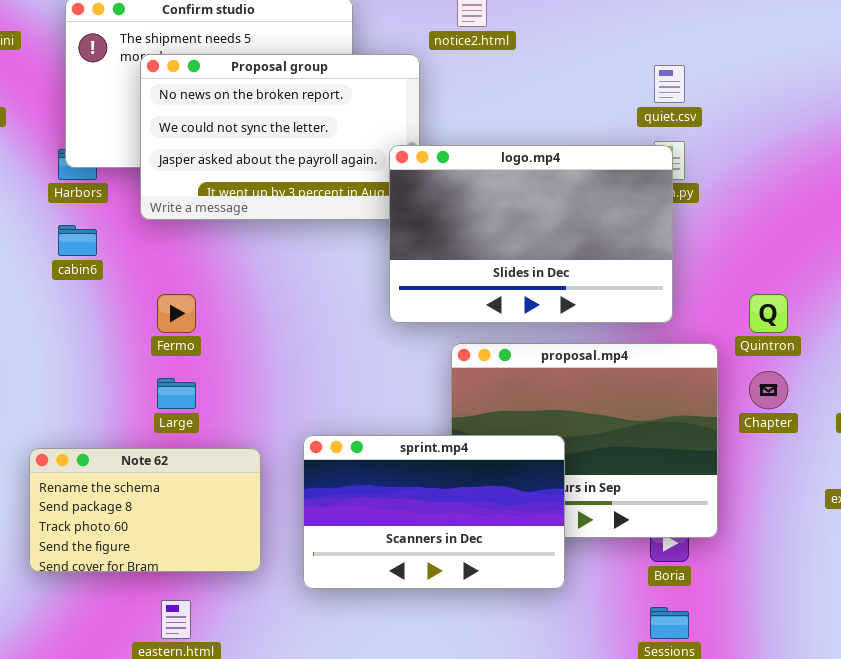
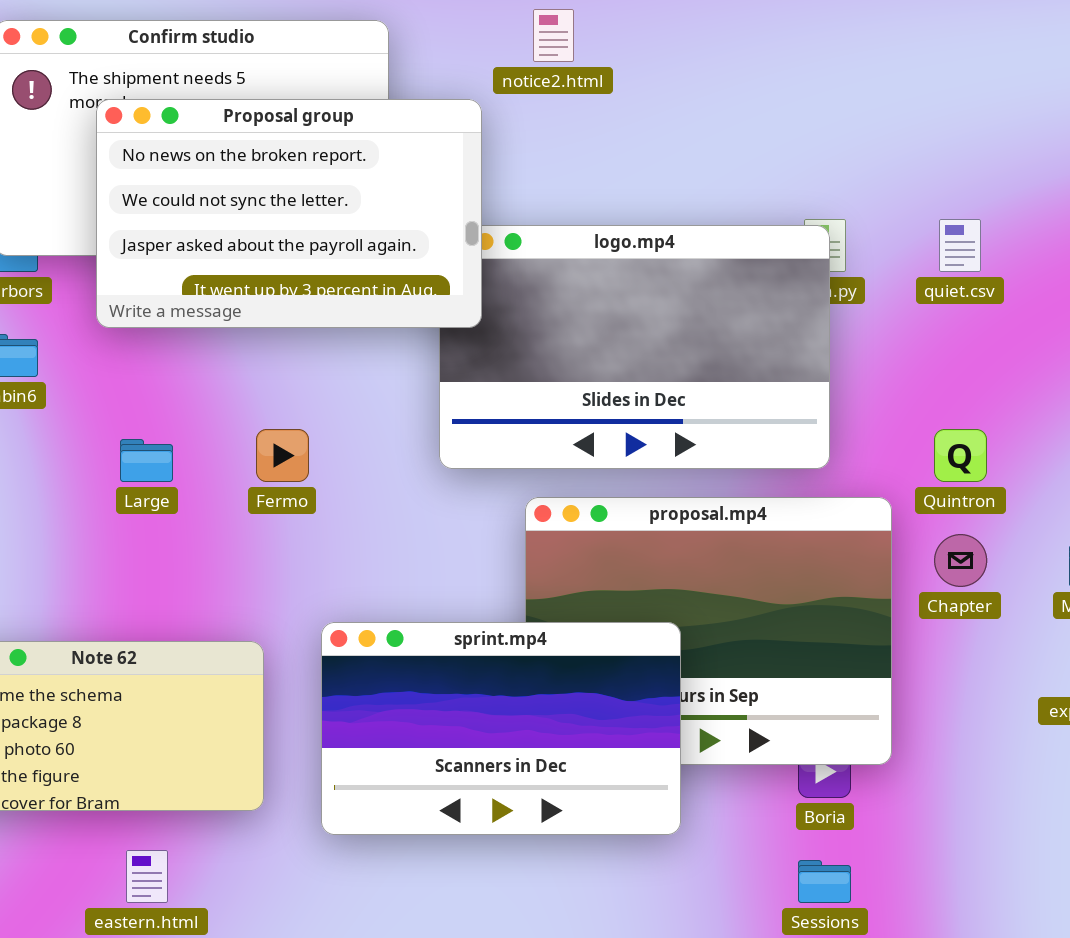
Proposal group: [140,54,420,220] -> [96,99,482,328], raised
quiet.csv: [654,65,685,103] -> [939,219,981,272], moved
Fermo: [157,294,196,333] -> [256,429,309,482], moved
Large: [157,378,196,409] -> [120,439,173,482], moved

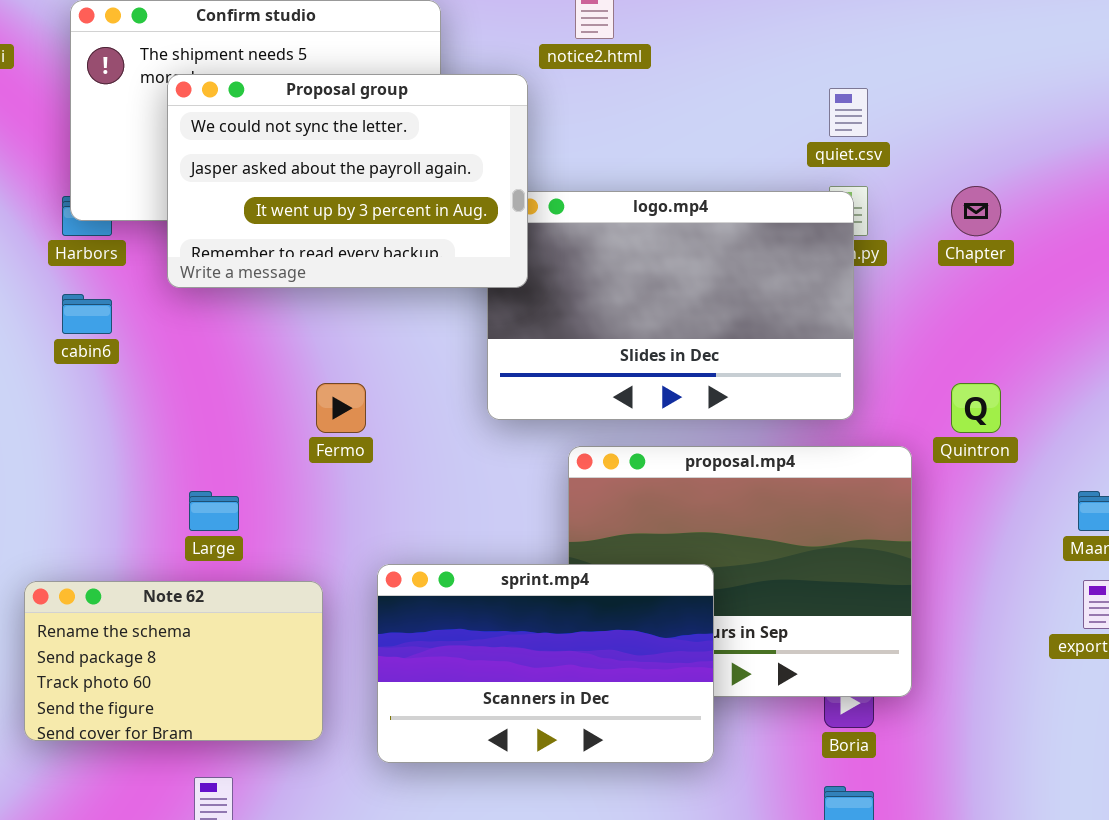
Proposal group: [96,99,482,328] -> [167,74,528,288], scrolled down 1 row
quiet.csv: [939,219,981,272] -> [829,88,868,137], moved
Large: [120,439,173,482] -> [189,491,239,531], moved
Chapter: [934,534,987,587] -> [951,186,1001,236], moved

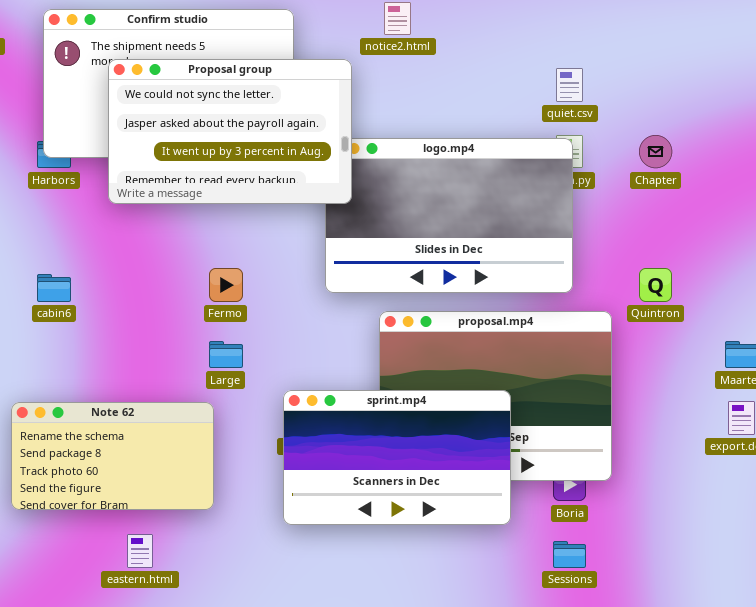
cabin6: [62,294,112,334] -> [37,274,71,302], moved
Large: [189,491,239,531] -> [209,341,243,368], moved
sprint.mp4: [377,564,714,763] -> [283,390,511,525], moved

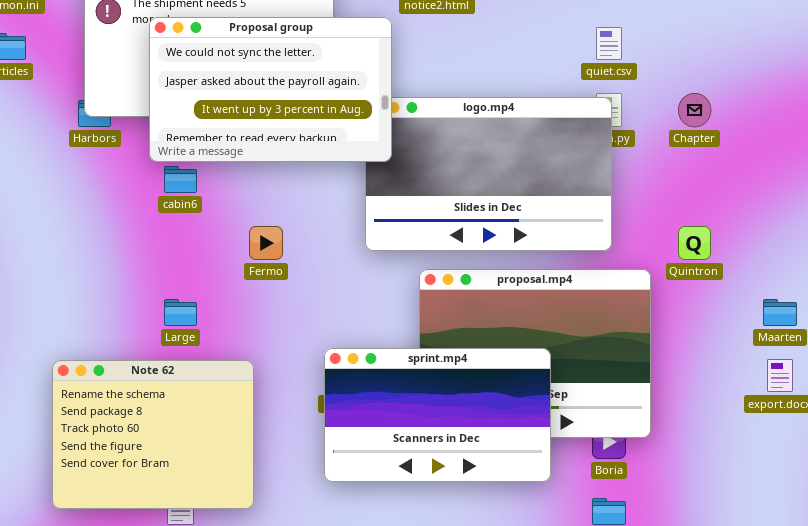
cabin6: [37,274,71,302] -> [164,166,197,193], moved
Large: [209,341,243,368] -> [164,299,197,326], moved
Note 62: [11,402,214,510] -> [52,360,254,509], resized

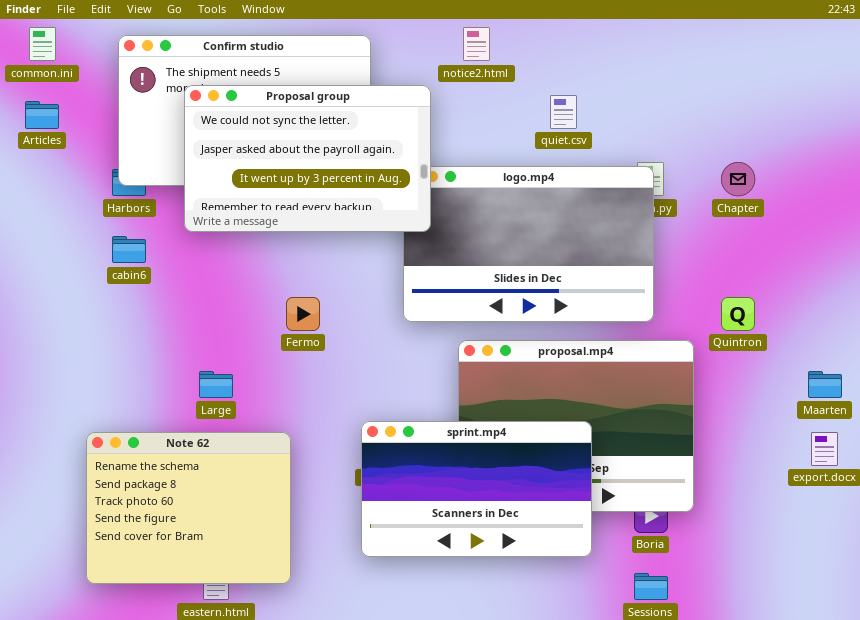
quiet.csv: [596,27,622,60] -> [550,95,577,129], moved
cabin6: [164,166,197,193] -> [112,236,146,263], moved

